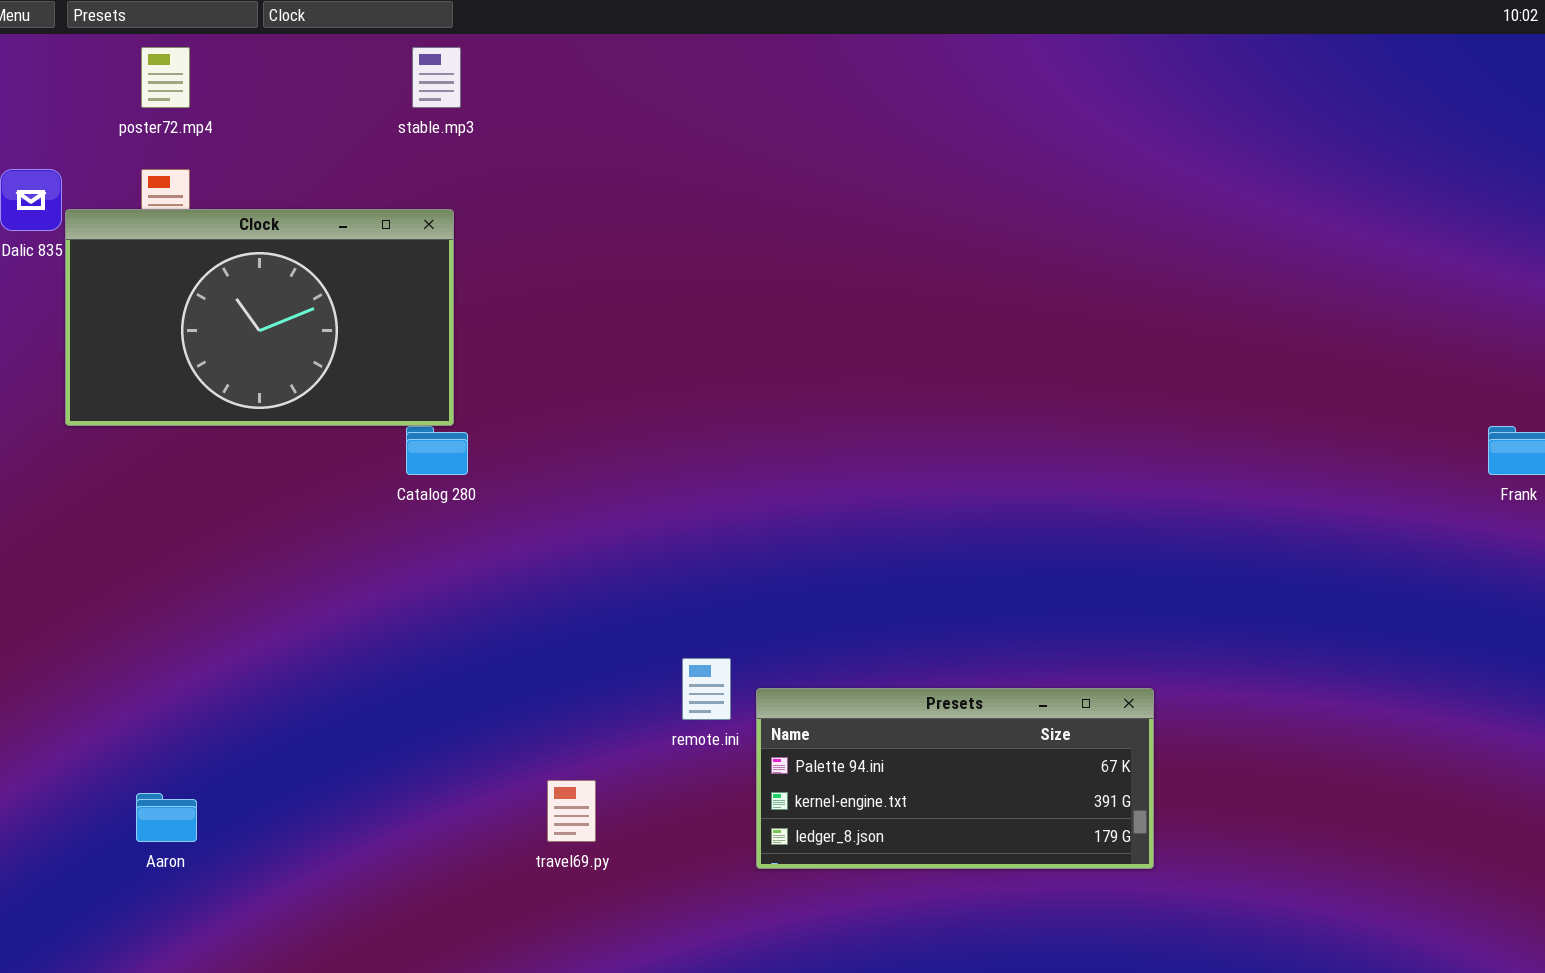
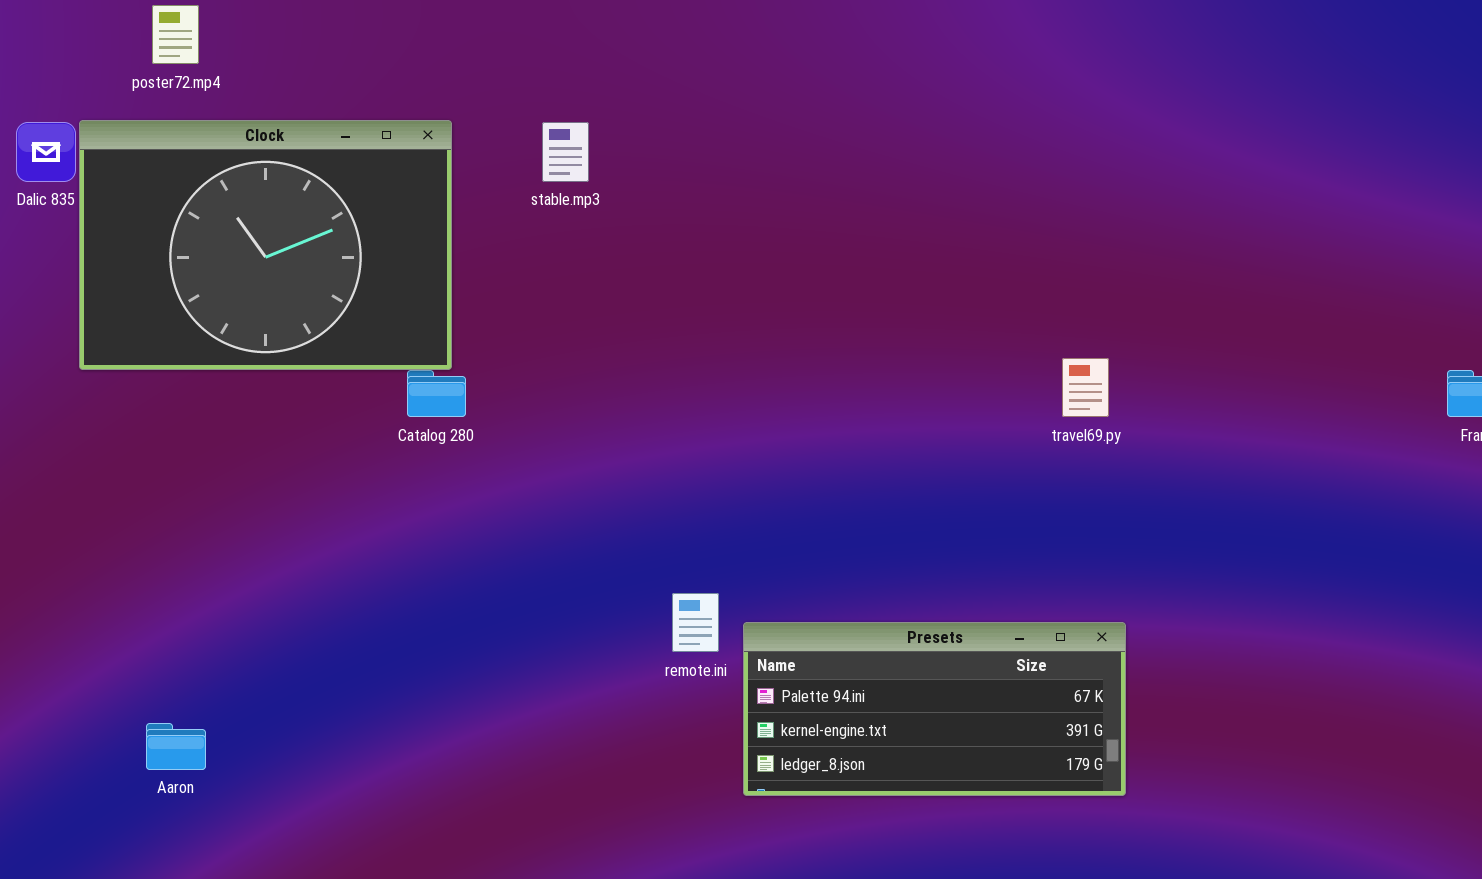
stable.mp3: [412,47,461,108] -> [542,122,589,182], moved
Clock: [65,209,454,426] -> [79,120,452,370], resized
travel69.py: [547,780,596,842] -> [1062,358,1109,417], moved

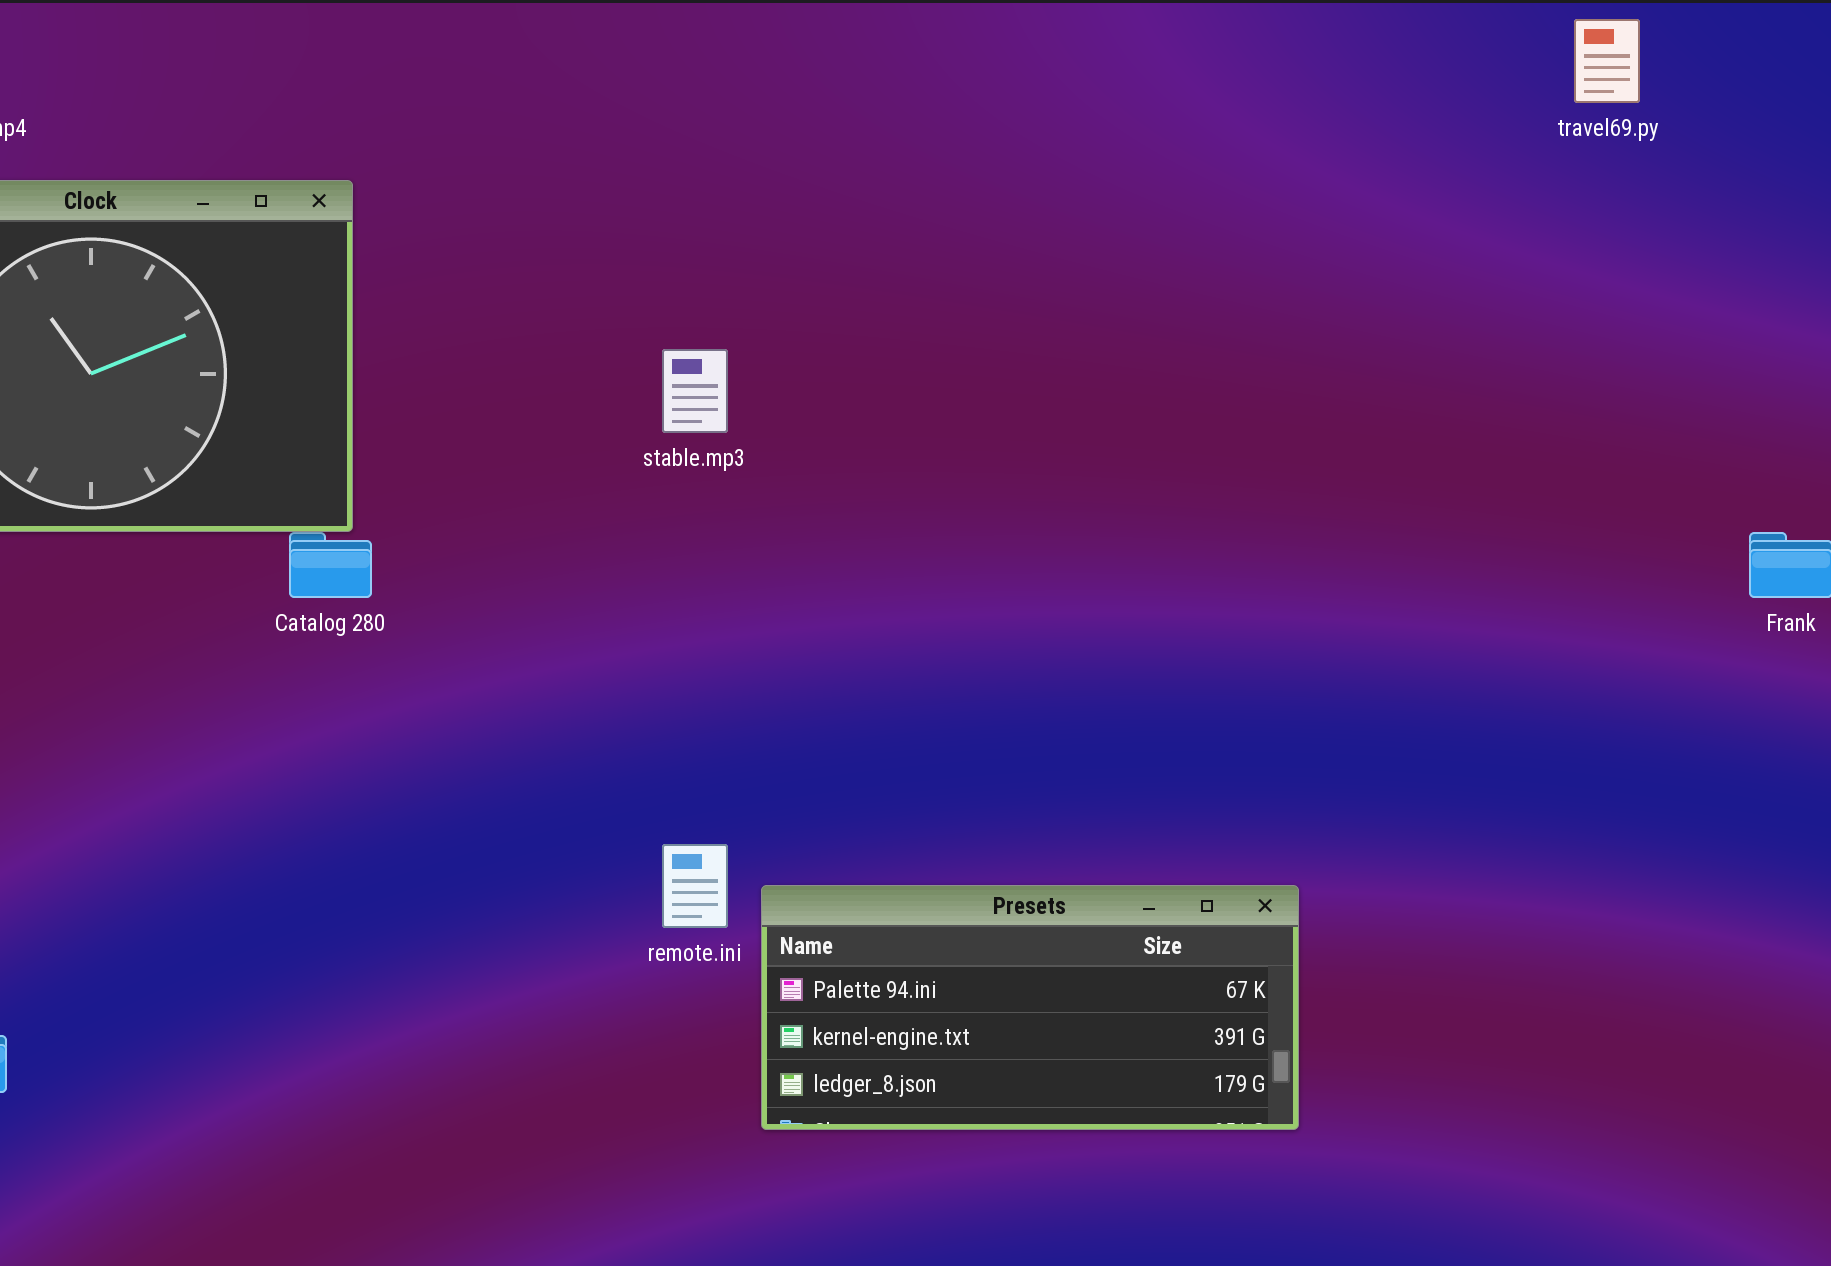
stable.mp3: [542,122,589,182] -> [662,349,728,433], moved
travel69.py: [1062,358,1109,417] -> [1574,19,1640,103], moved

